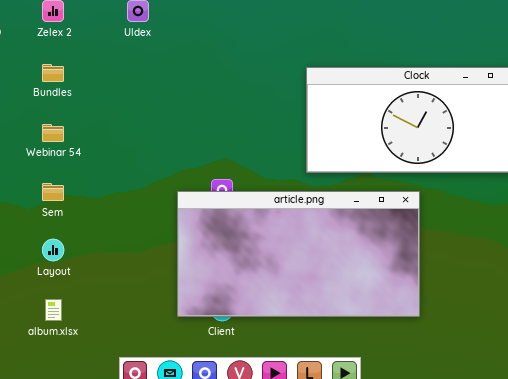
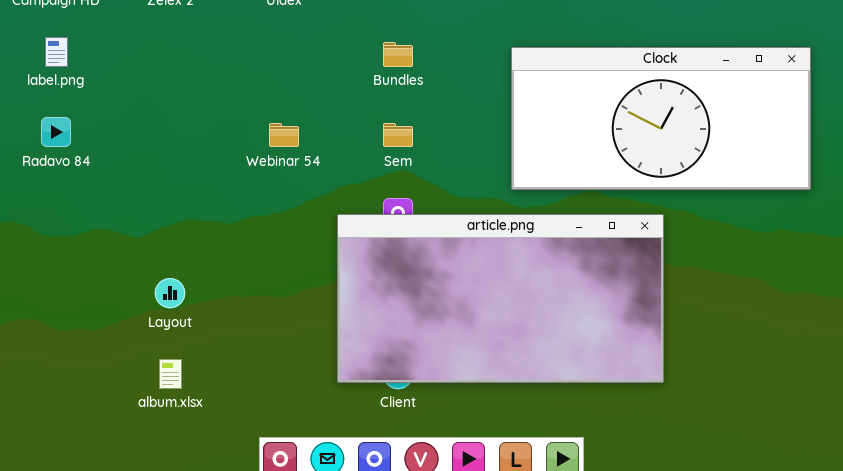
Bundles: [42,64,64,82] -> [383,42,413,67], moved
Webinar 54: [42,124,64,142] -> [269,123,299,147], moved
Sem: [42,183,64,201] -> [383,123,413,147], moved

